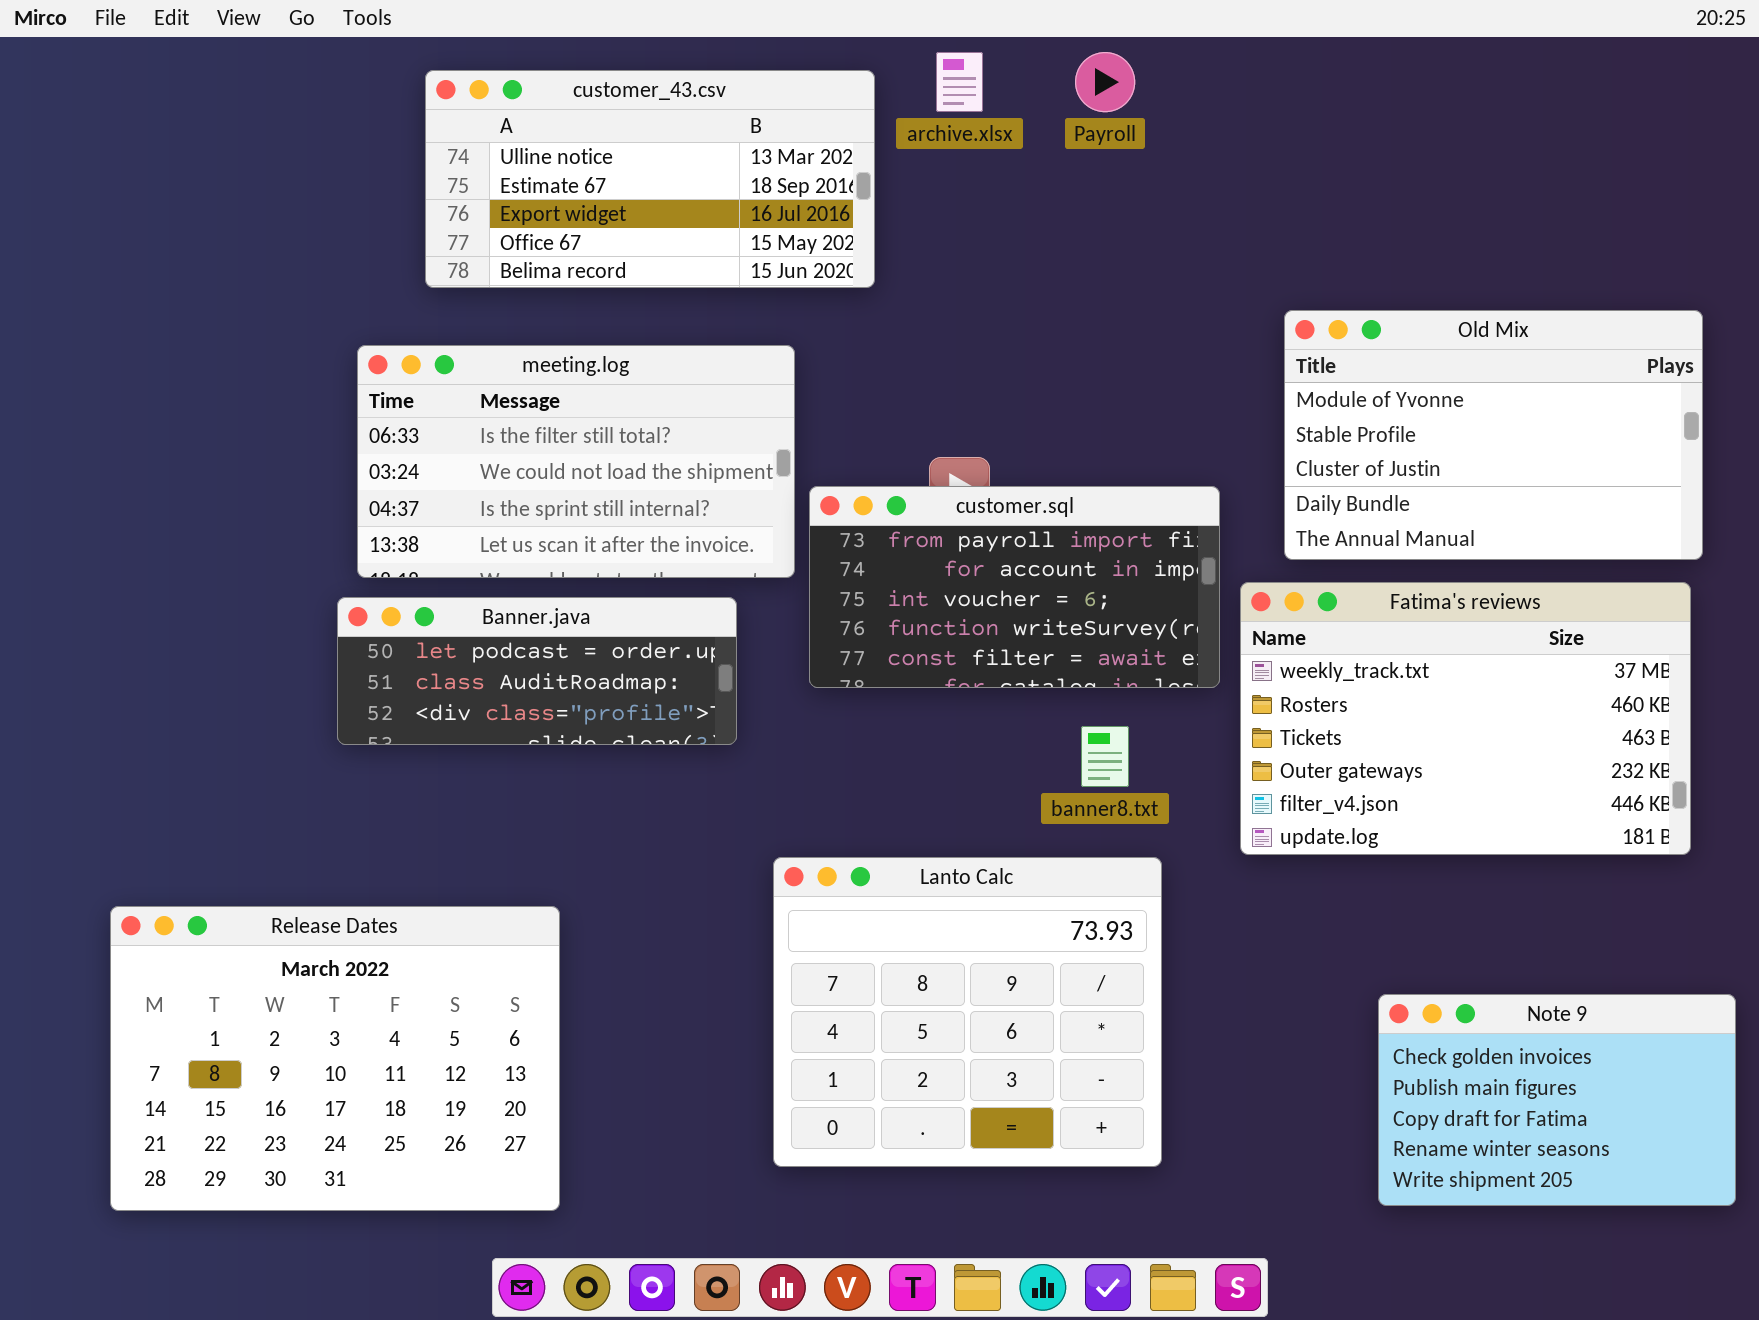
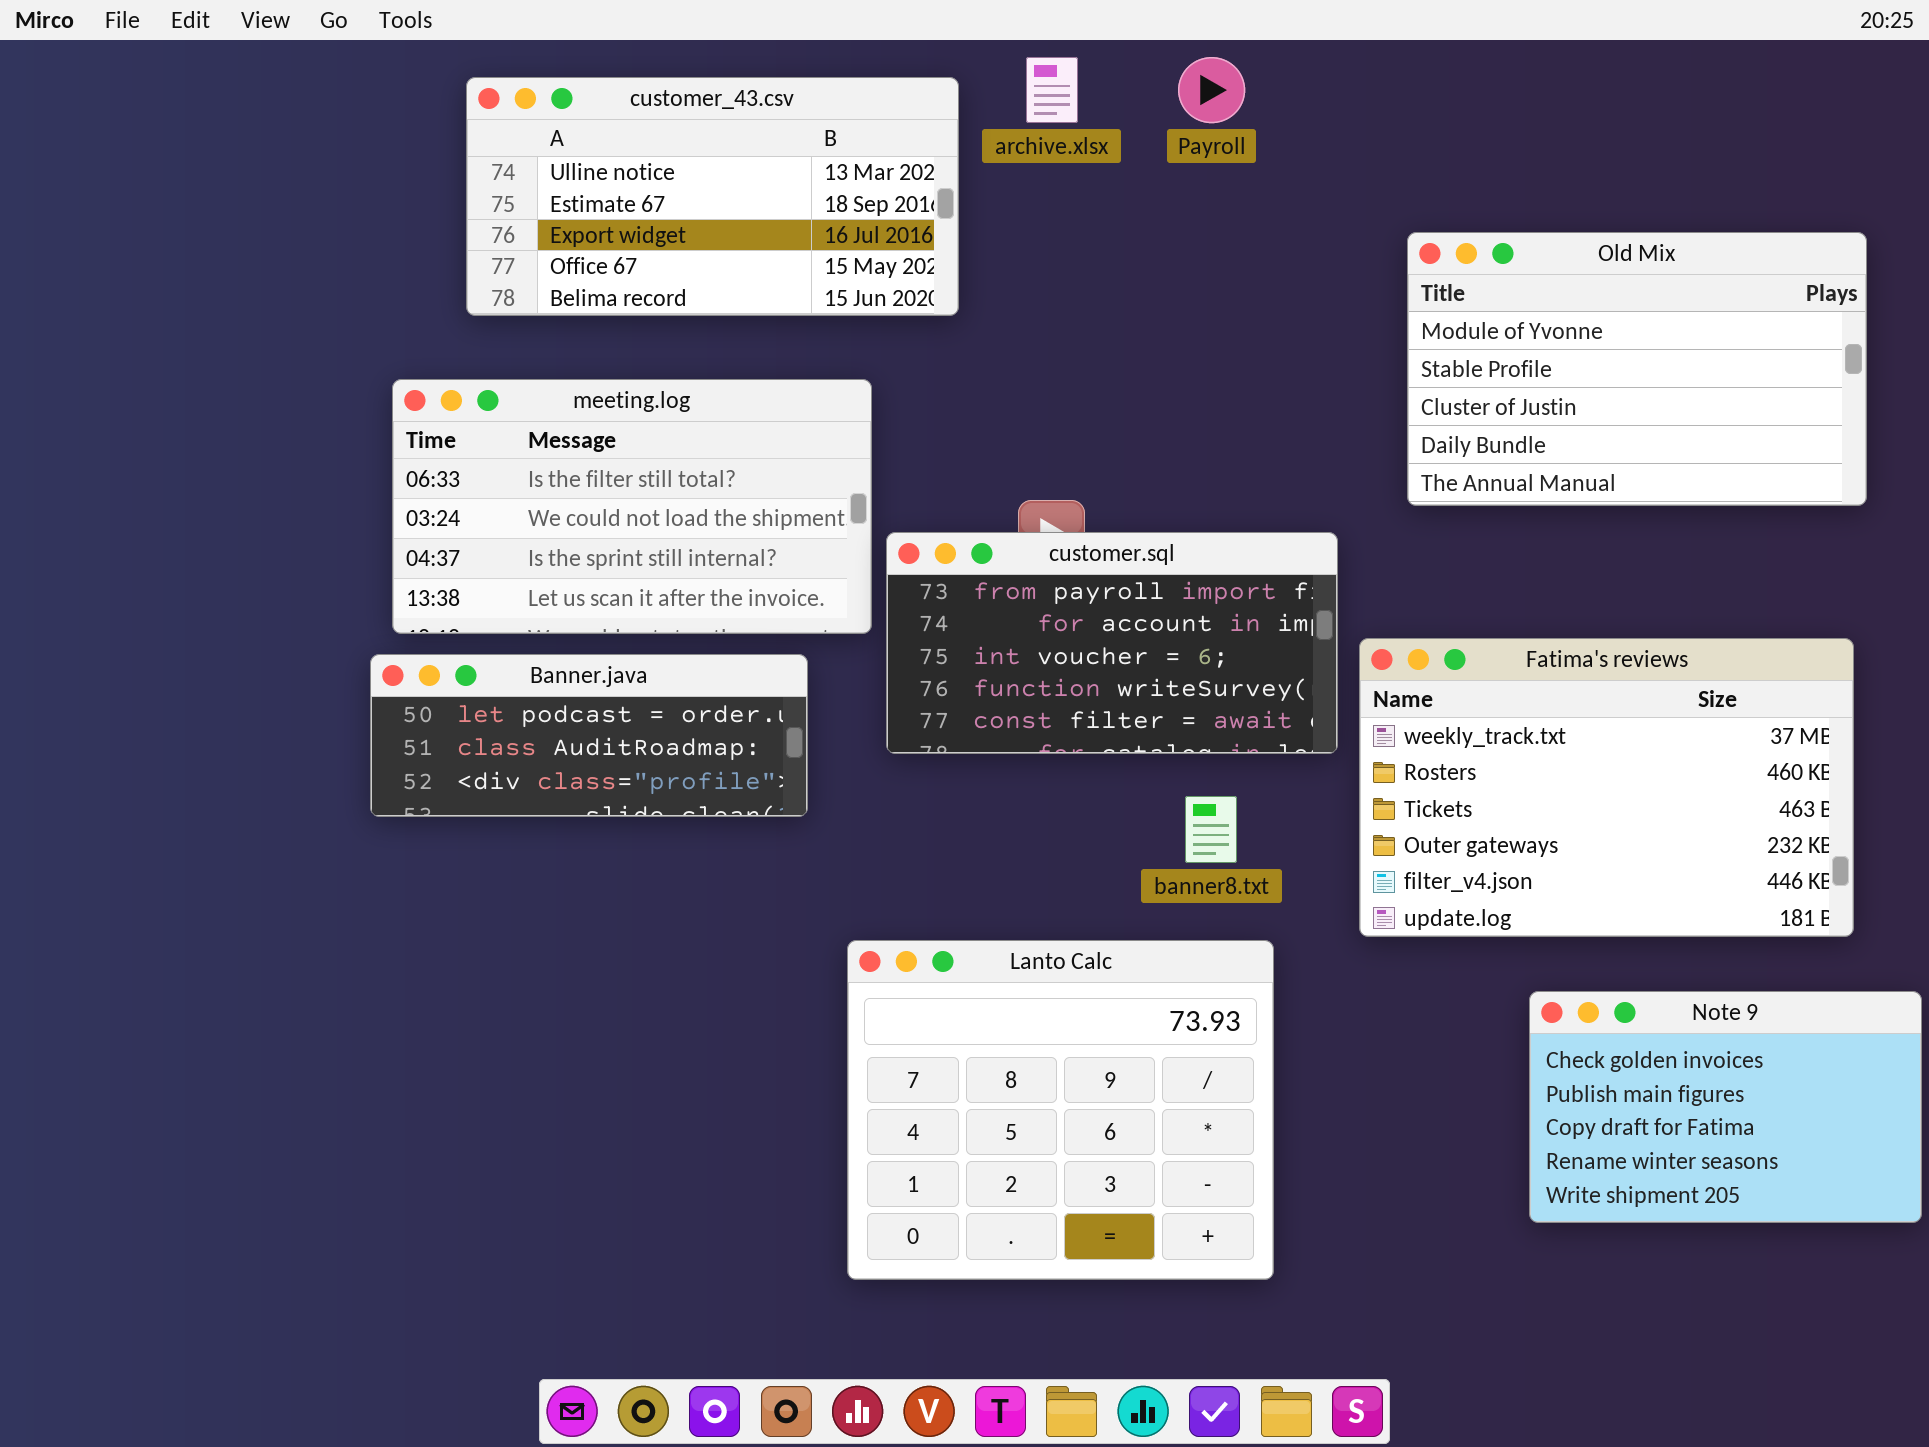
Old Mix: [1284,310,1703,560] -> [1407,232,1867,506], moved
Release Dates: [110,906,560,1211] -> none, closed
Note 9: [1378,994,1736,1206] -> [1529,991,1922,1223], moved

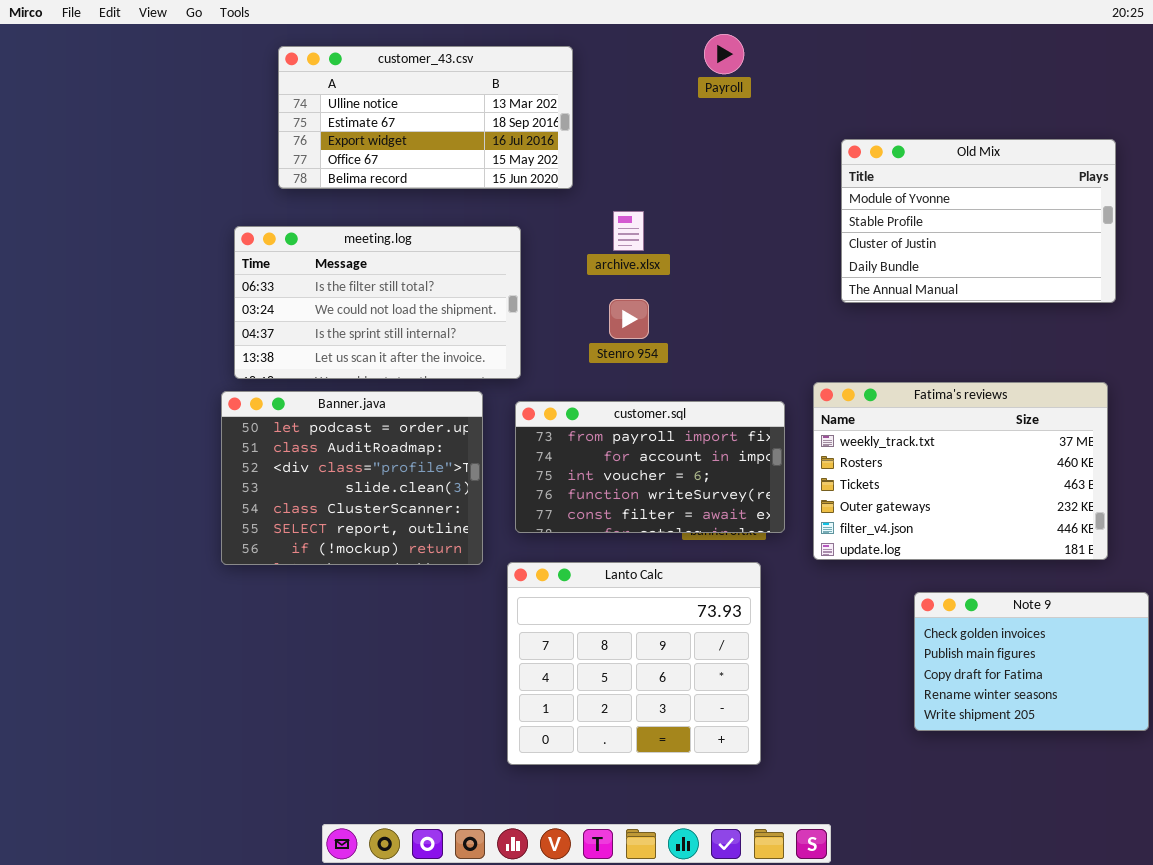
archive.xlsx: [1026,57,1078,123] -> [613,211,644,251], moved
customer.sql: [886,532,1338,754] -> [515,401,785,533], moved
Banner.java: [370,654,808,817] -> [221,391,483,565], resized

